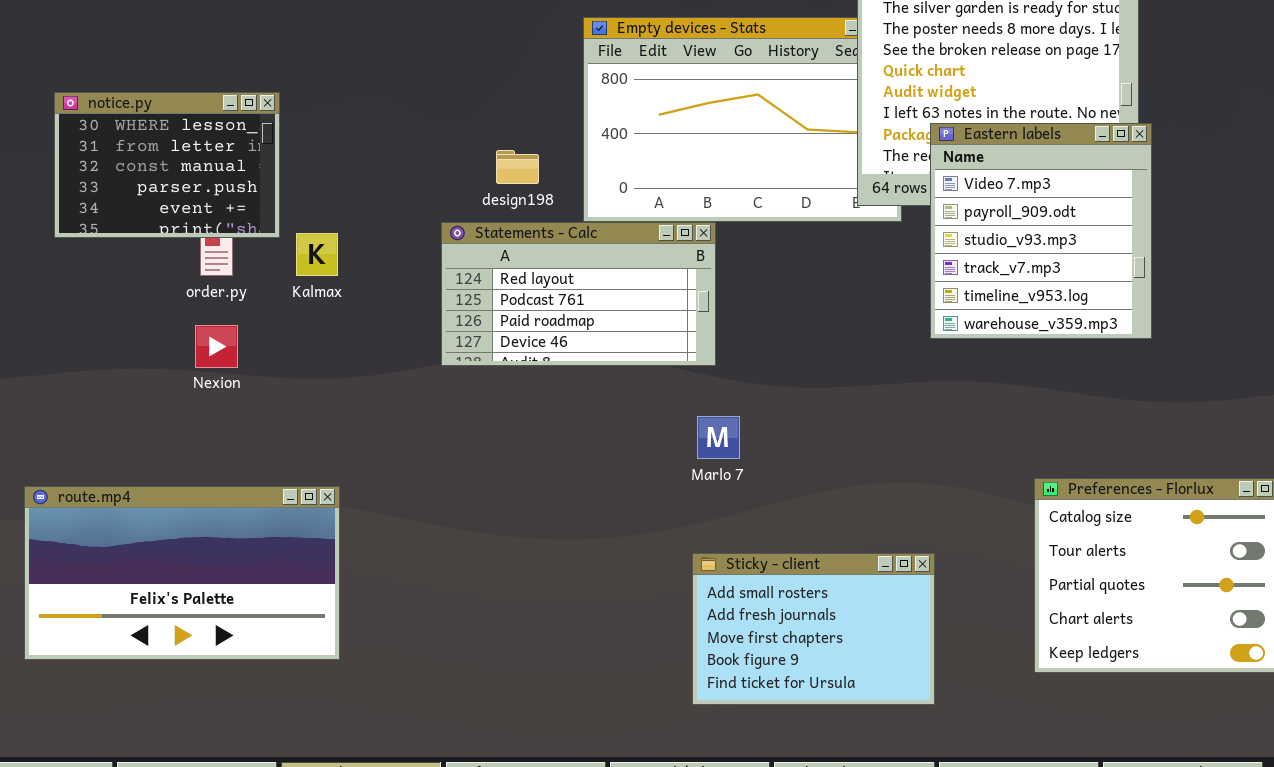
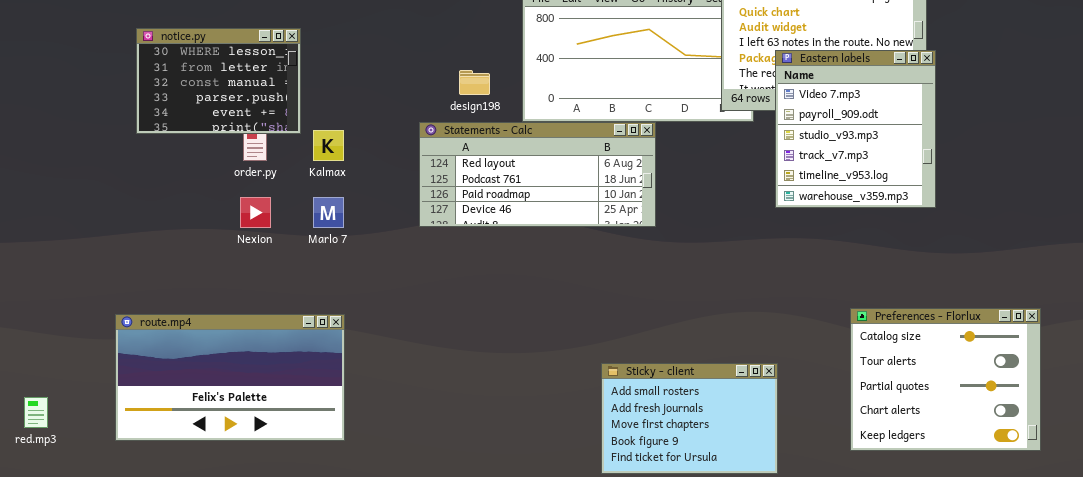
Statements - Calc: [441,222,716,366] -> [419,122,656,227], resized
Marlo 7: [697,416,740,459] -> [313,197,344,228], moved

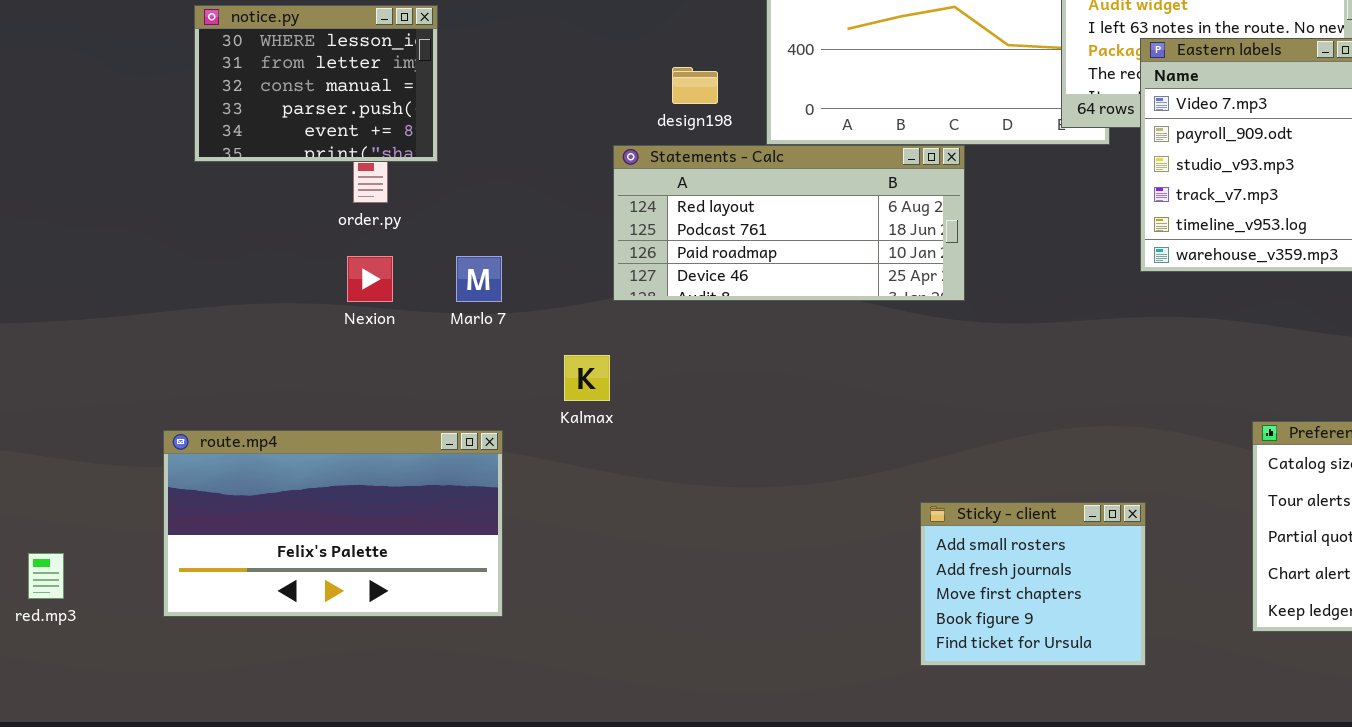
Kalmax: [313,130,344,161] -> [564,355,610,401], moved
Sticky - client: [601,363,778,474] -> [920,502,1146,666], resized

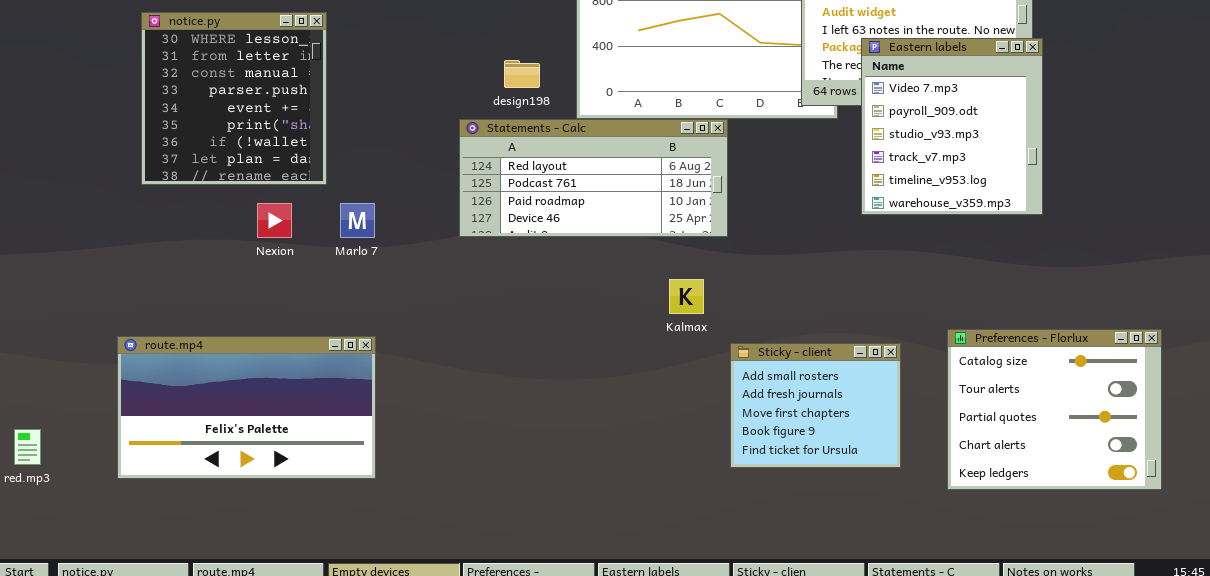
notice.py: [194,5,438,162] -> [141,12,327,185], resized
Kalmax: [564,355,610,401] -> [669,279,704,314], moved
Sticky - client: [920,502,1146,666] -> [730,343,901,468], moved

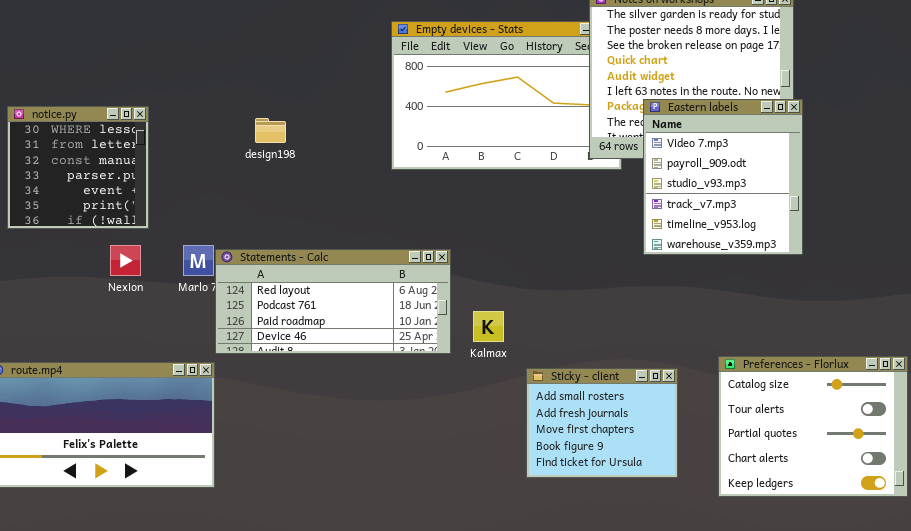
notice.py: [141,12,327,185] -> [7,106,149,229], resized
design198: [504,60,540,88] -> [255,118,286,143], moved
Statements - Calc: [459,119,728,237] -> [215,249,451,354], moved

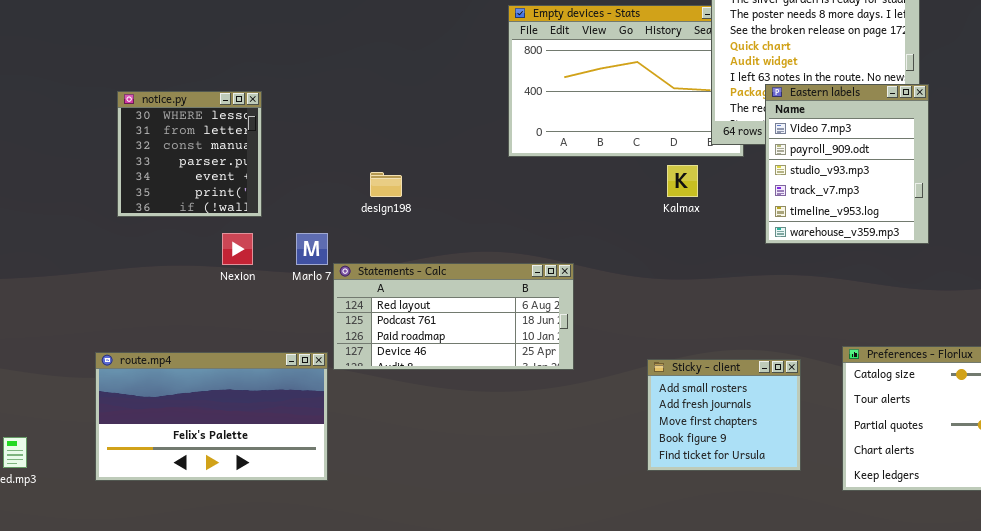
design198: [255,118,286,143] -> [370,172,402,197], moved
Statements - Calc: [215,249,451,354] -> [333,263,574,370], moved
Kalmax: [473,311,504,342] -> [667,165,698,197], moved

